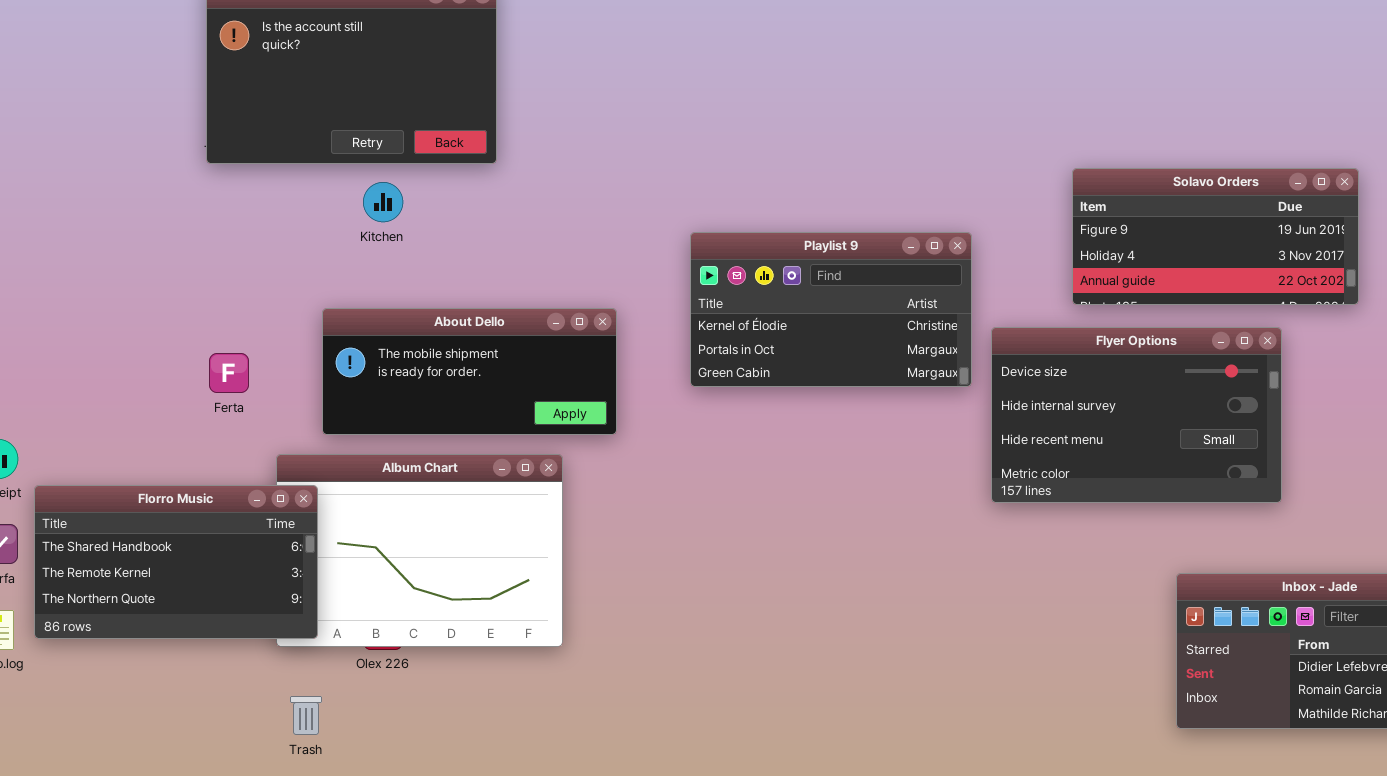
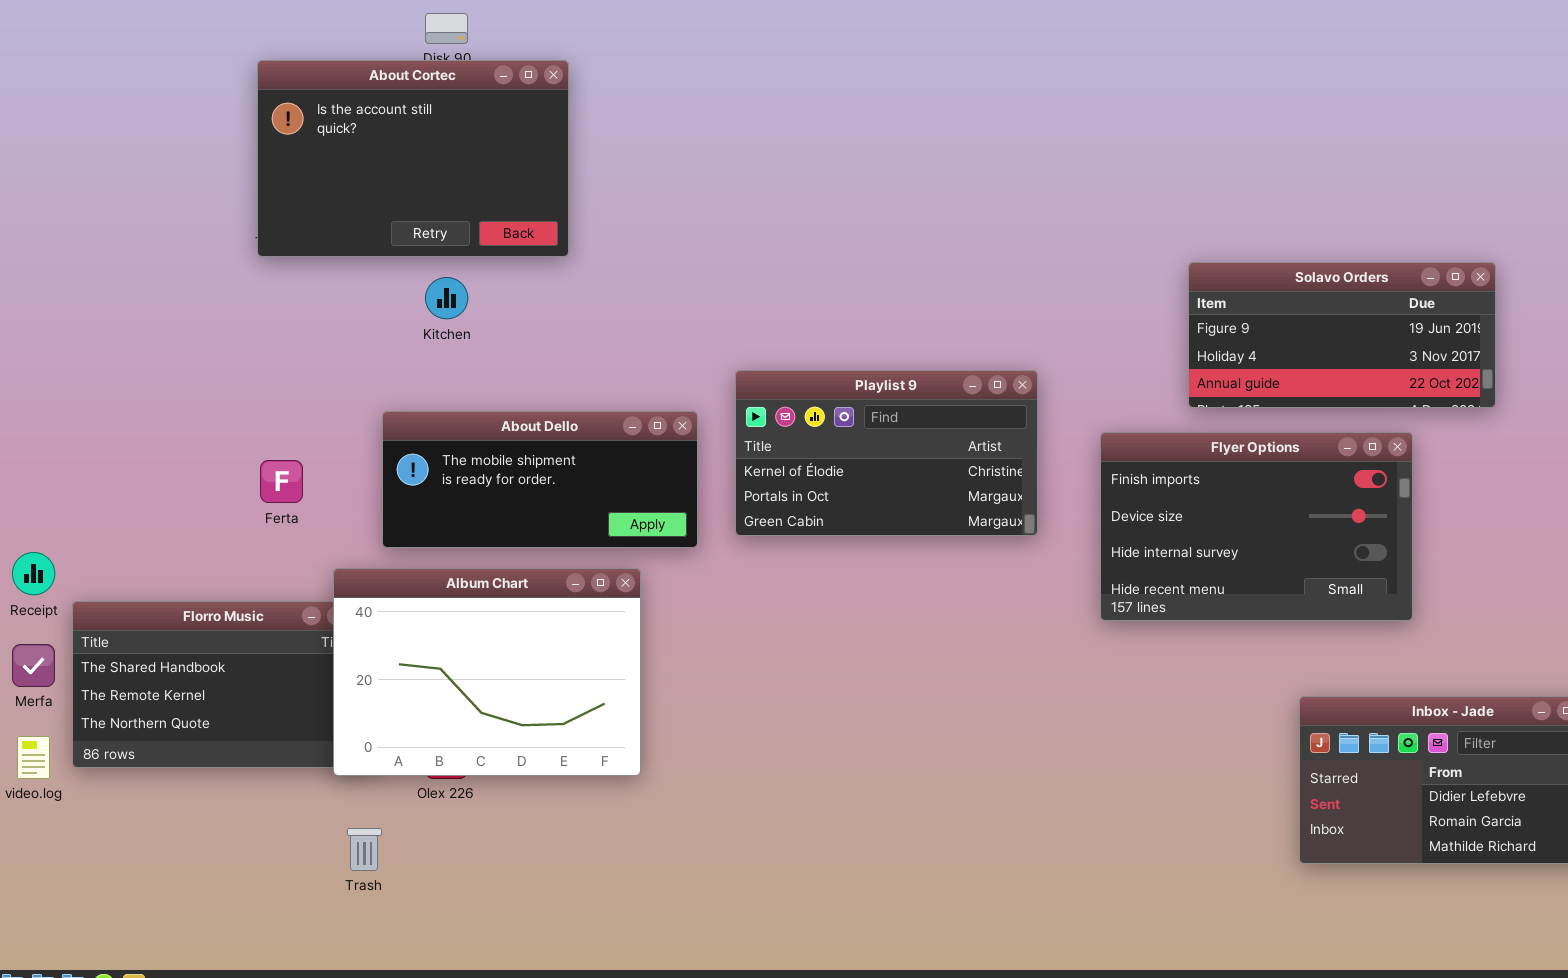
Playlist 9: [690,232,972,387] -> [735,370,1038,536], moved
Flyer Options: [991,327,1282,503] -> [1100,432,1413,621], scrolled up 1 row
Album Chart: [276,454,563,647] -> [333,568,641,776], raised

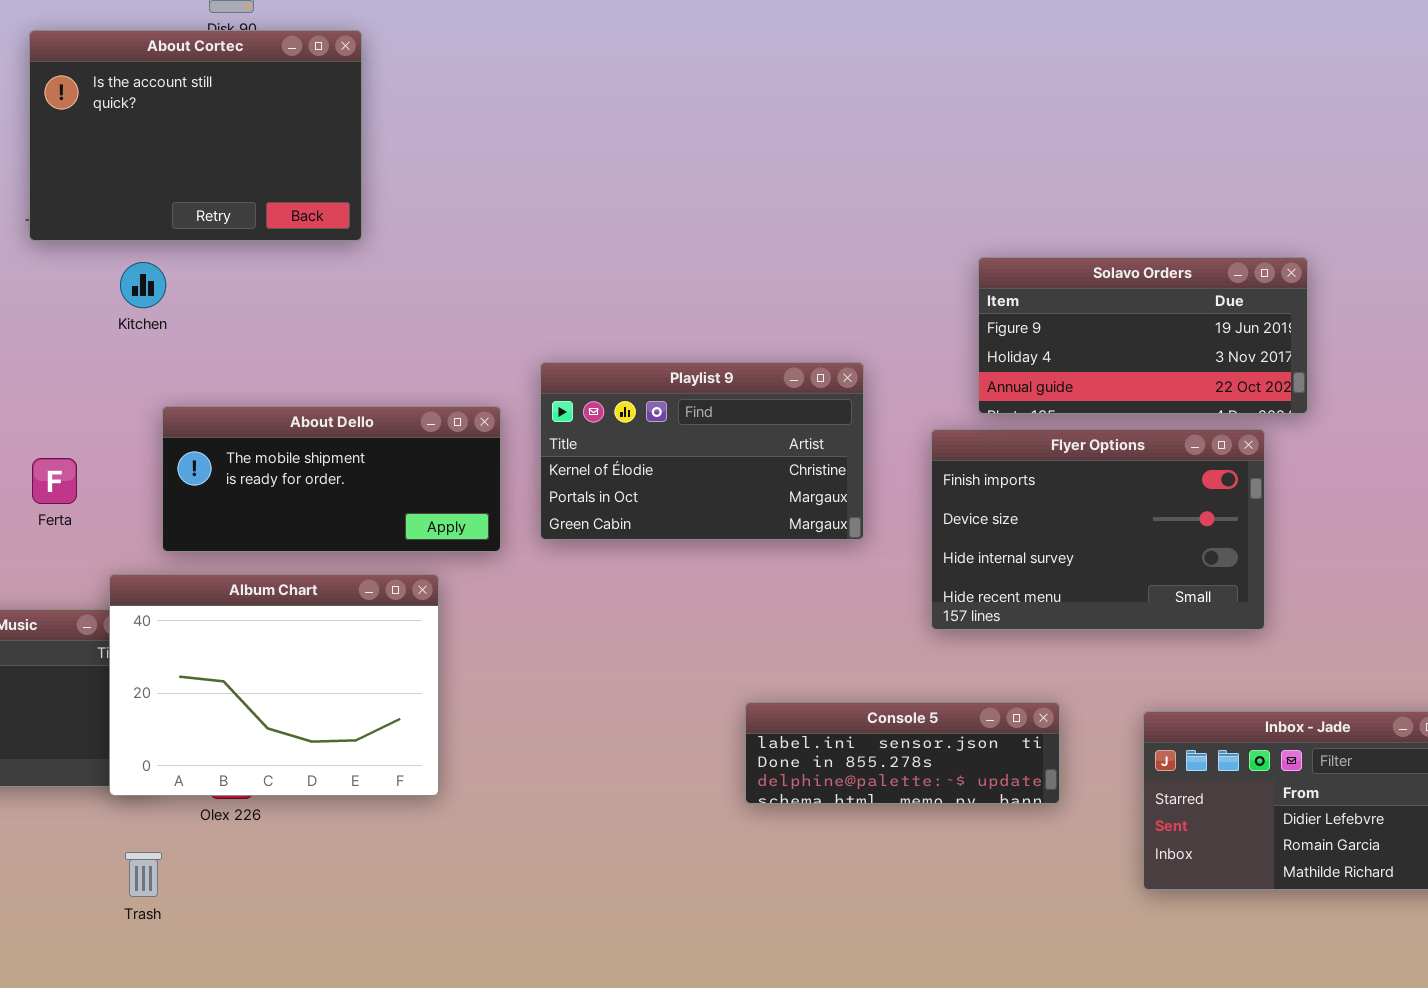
Solavo Orders: [1188,262,1496,408] -> [978,257,1308,414], moved
Kitchen: [425,277,468,319] -> [120,262,166,308], moved
Console 5: none -> [745,702,1060,804], opened

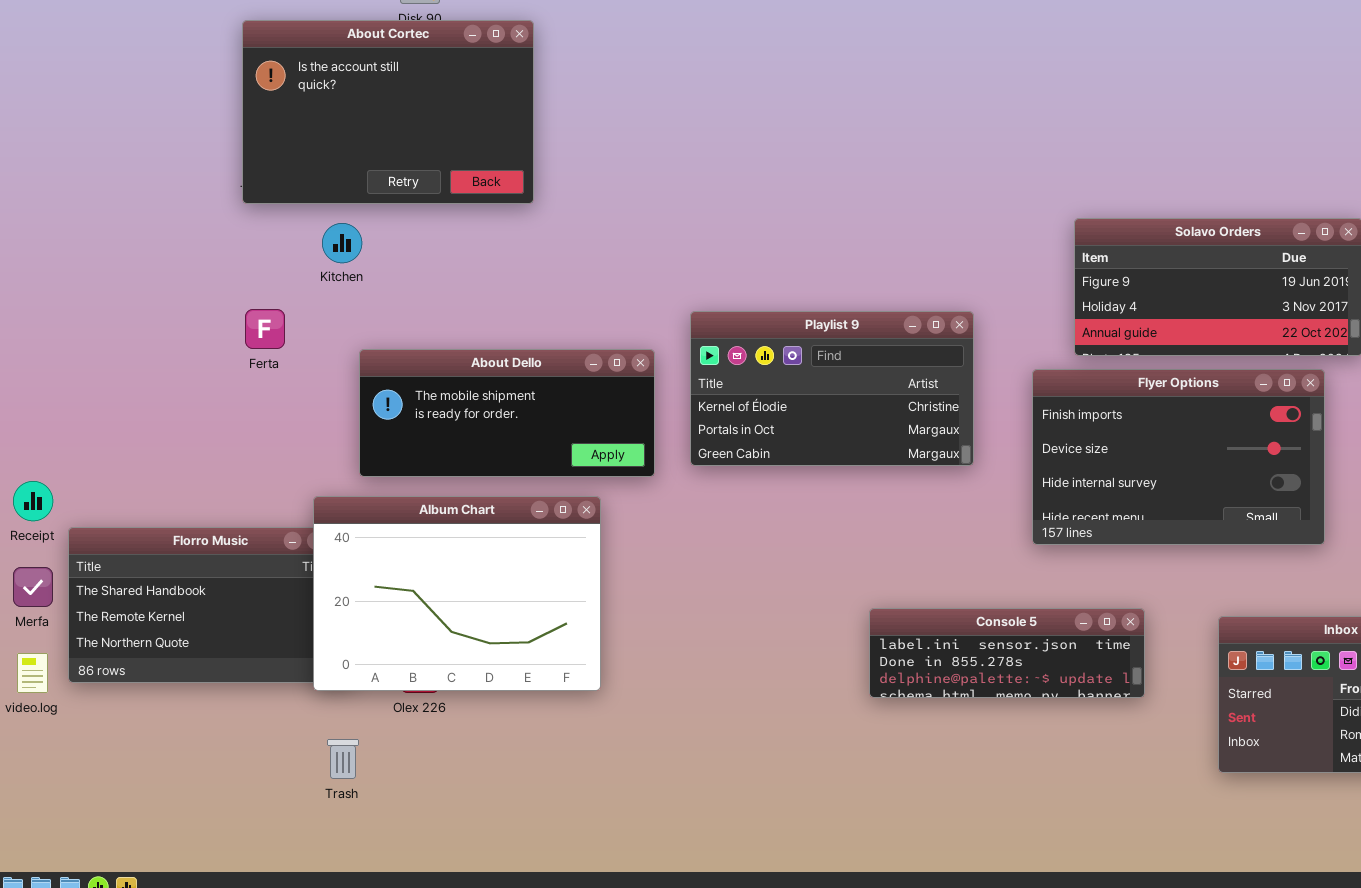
Ferta: [32,458,77,504] -> [245,309,285,349], moved

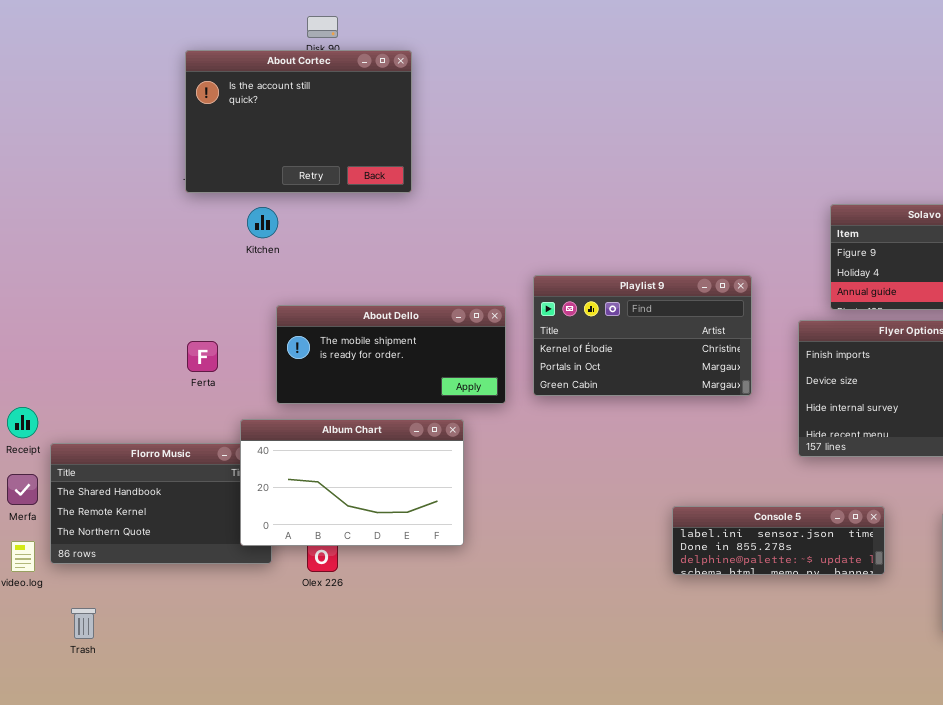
Ferta: [245,309,285,349] -> [187,341,218,372], moved
Album Chart: [313,496,601,691] -> [240,419,464,546], resized
Trash: [327,739,359,779] -> [71,608,96,639], moved

